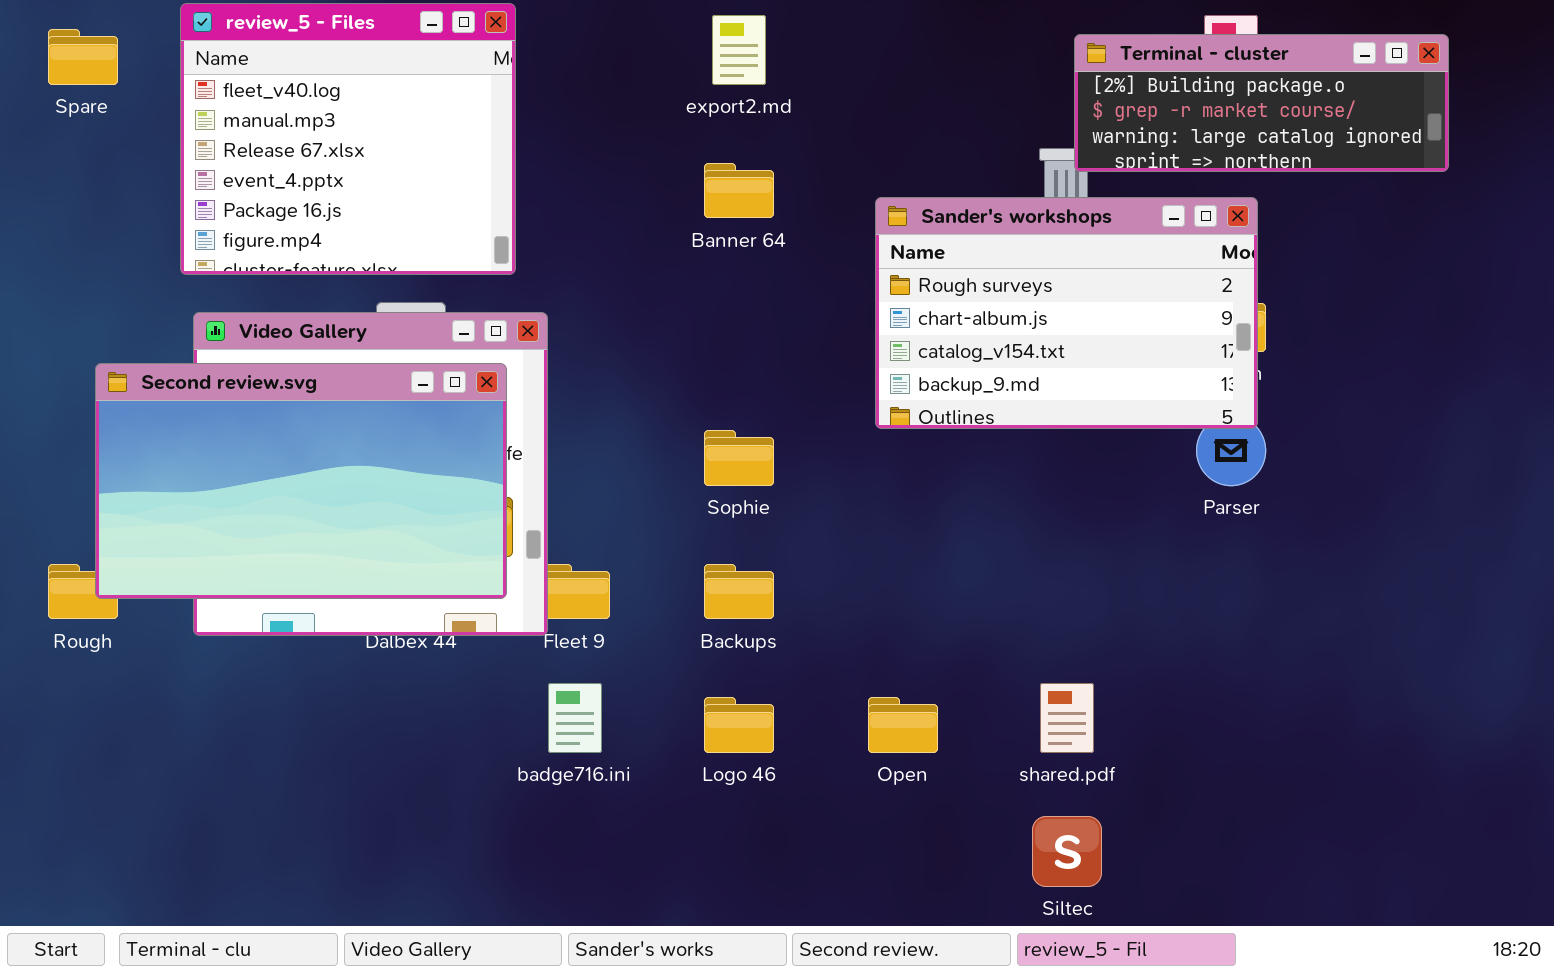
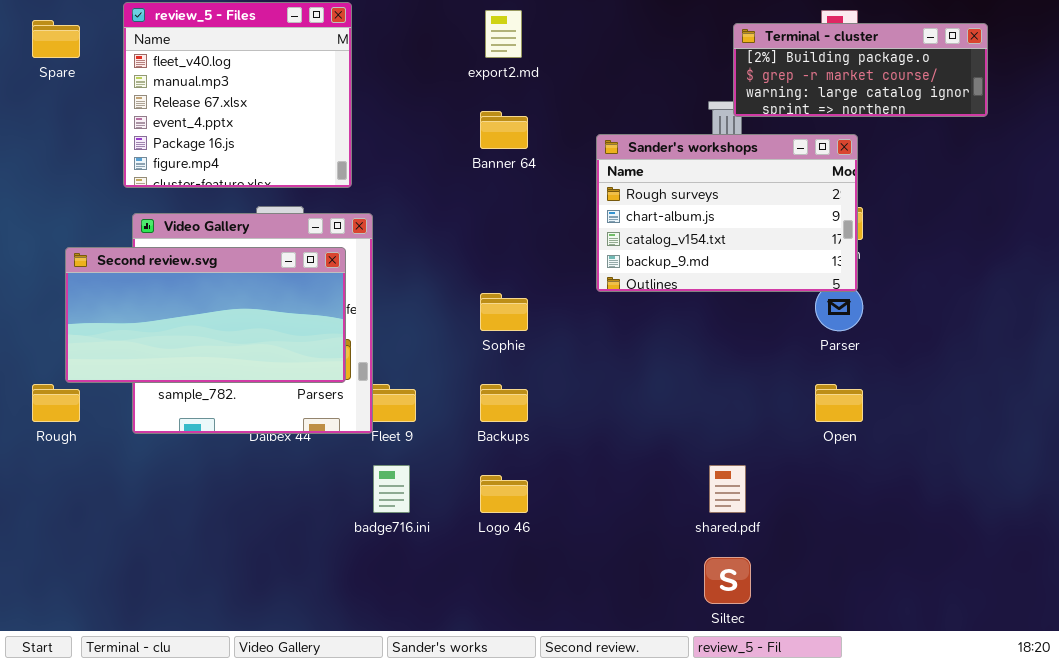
Second review.svg: [95,363,507,599] -> [65,247,346,383], resized
Open: [868,697,938,753] -> [815,384,863,422], moved

